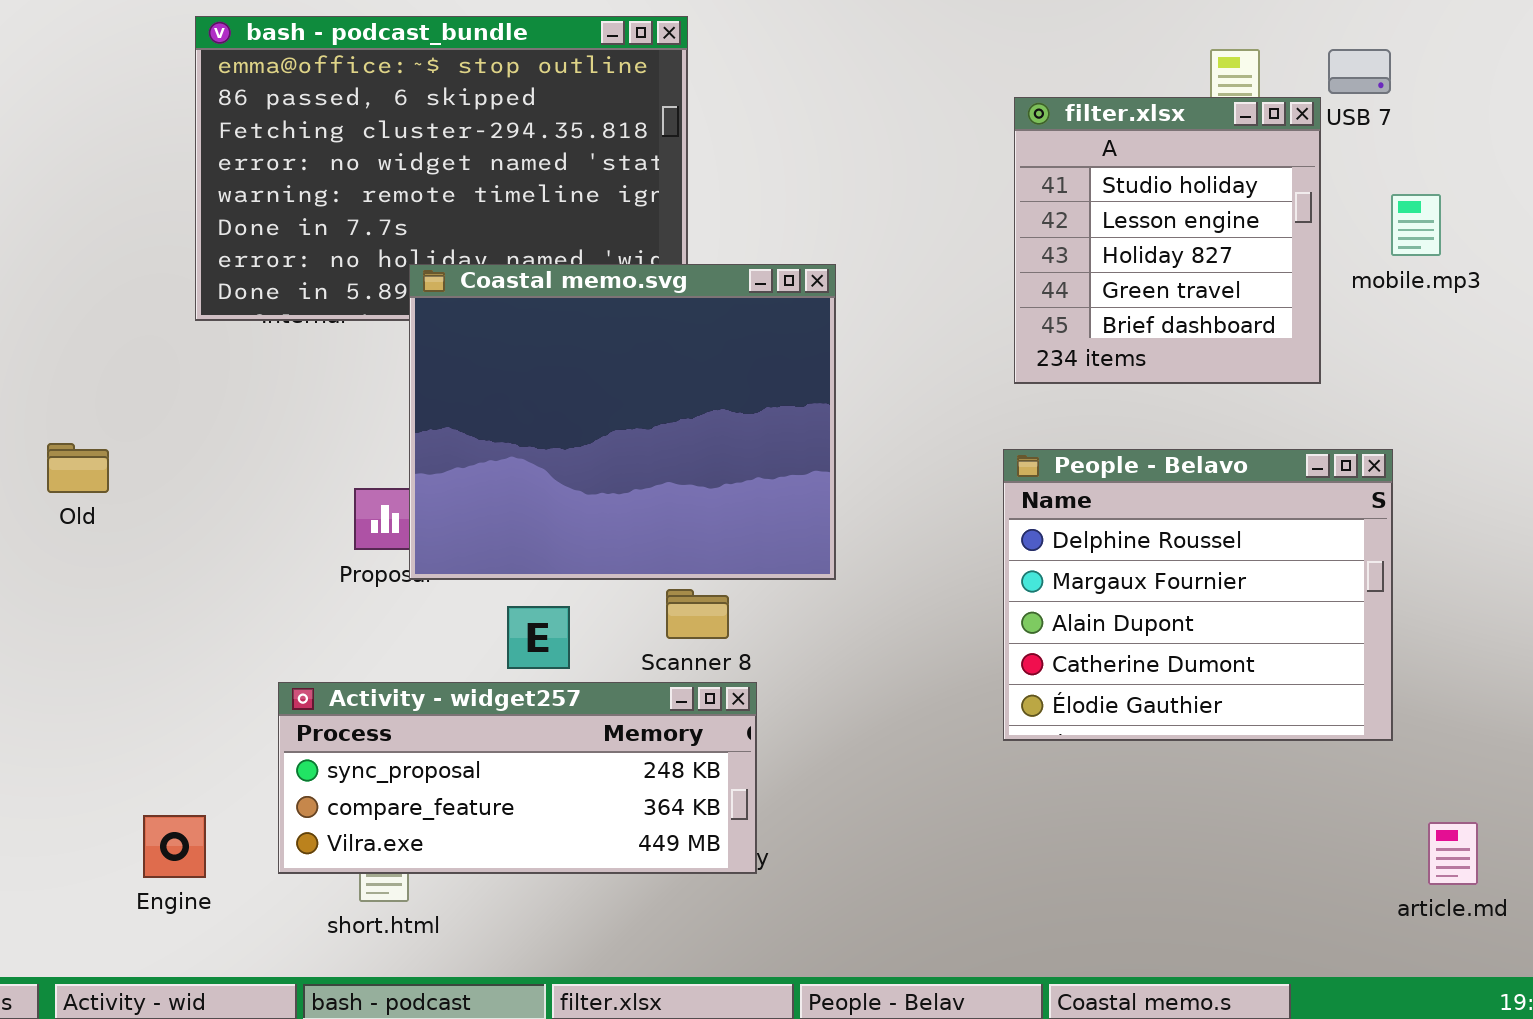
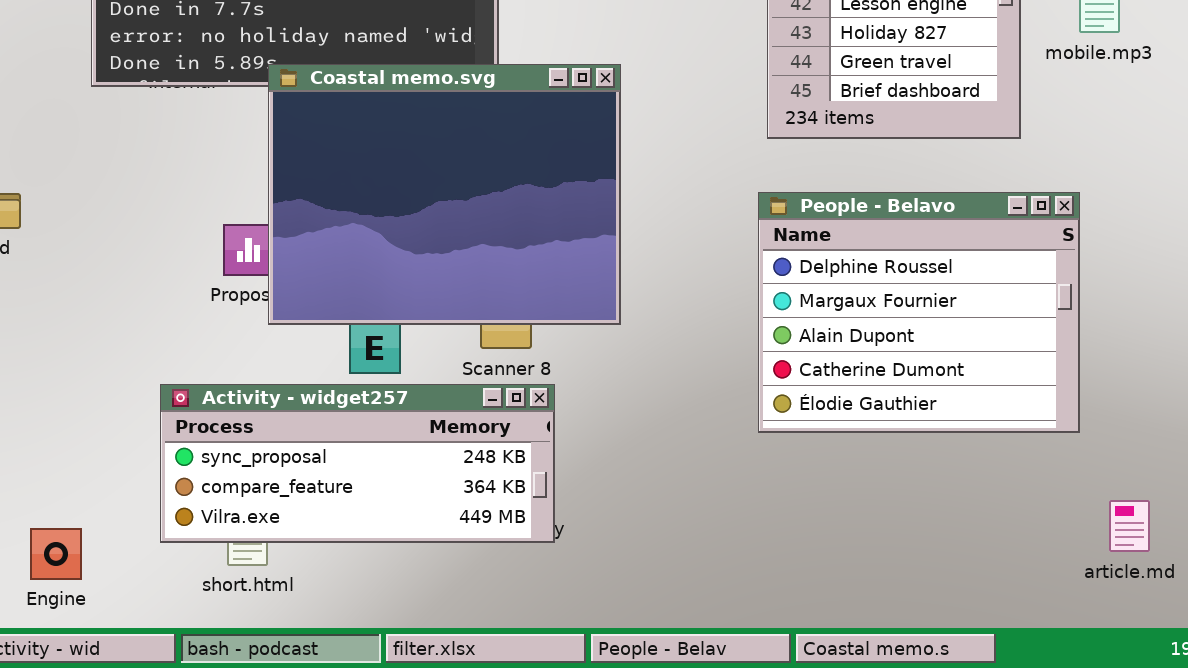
Coastal memo.svg: [409,264,836,580] -> [268,64,621,325], moved
Engine: [143,815,206,878] -> [30,528,82,580], moved

